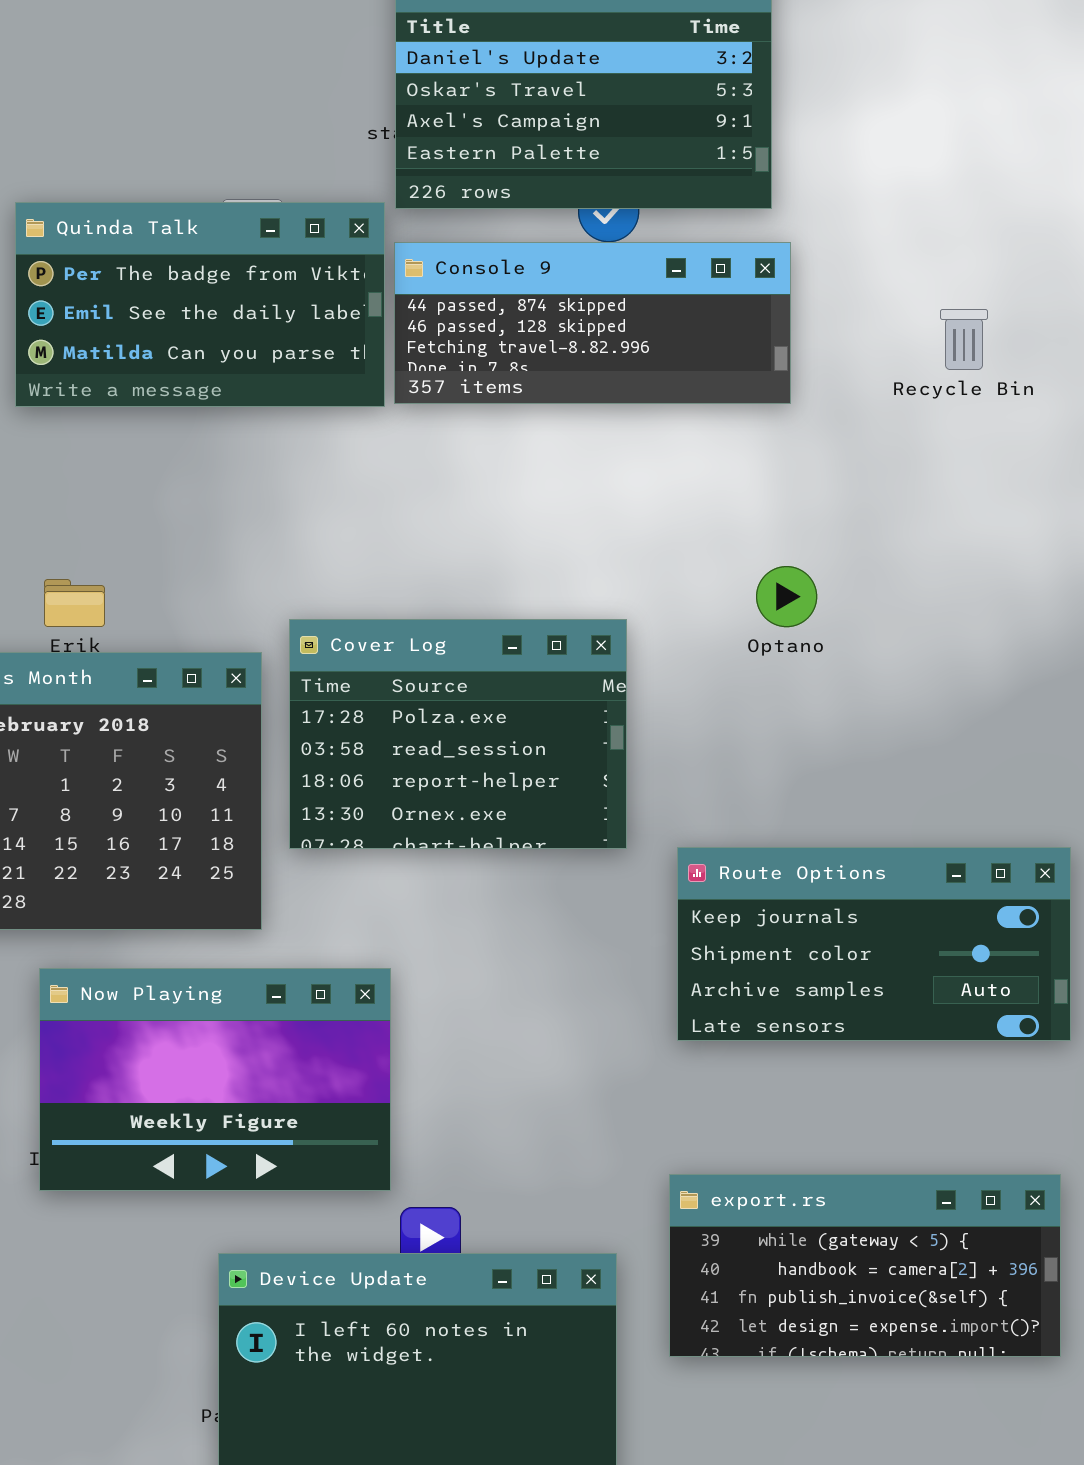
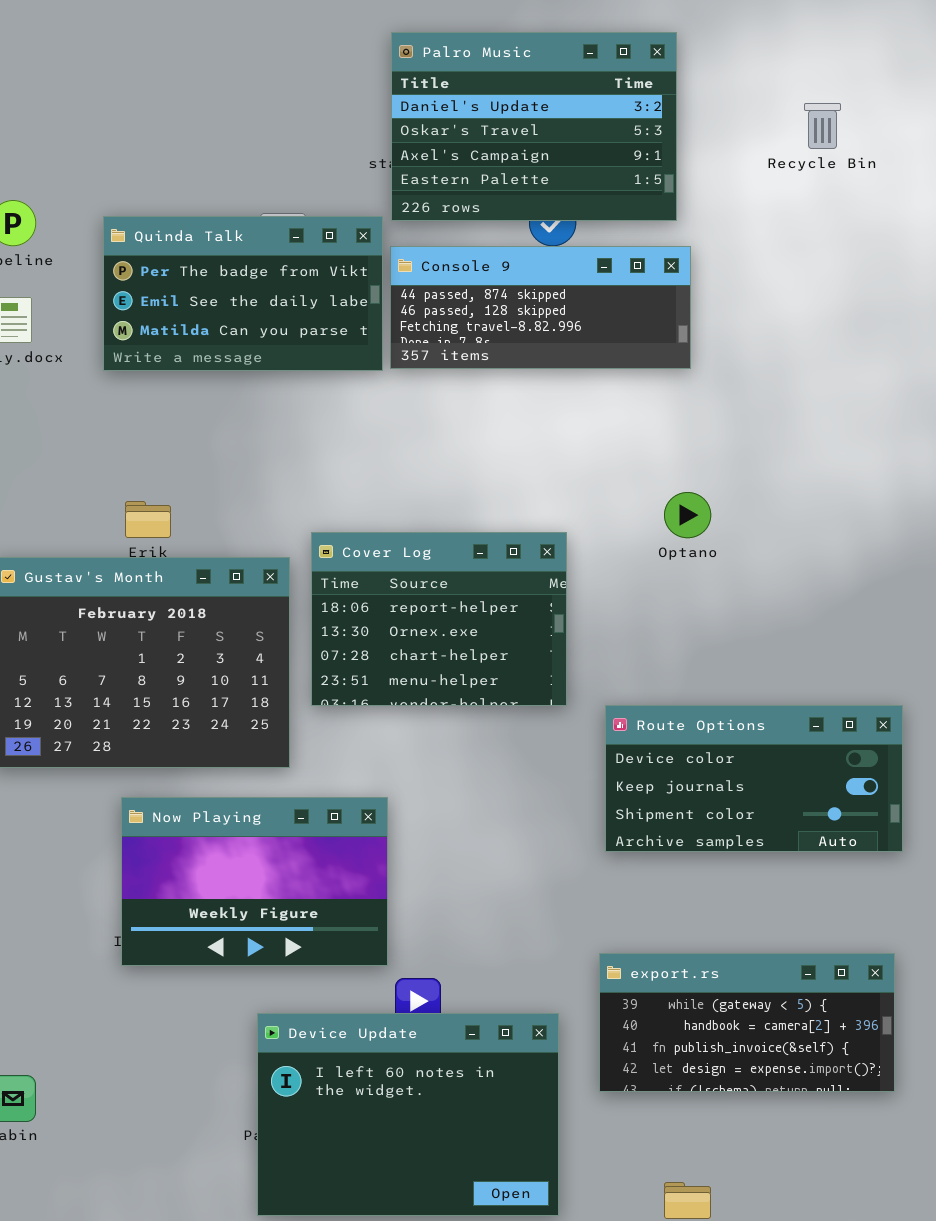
Recycle Bin: [940,309,988,370] -> [804,103,841,149], moved
Cover Log: [289,619,627,849] -> [311,532,567,706], scrolled down 2 rows
Route Options: [677,847,1071,1041] -> [605,705,903,852], scrolled up 1 row

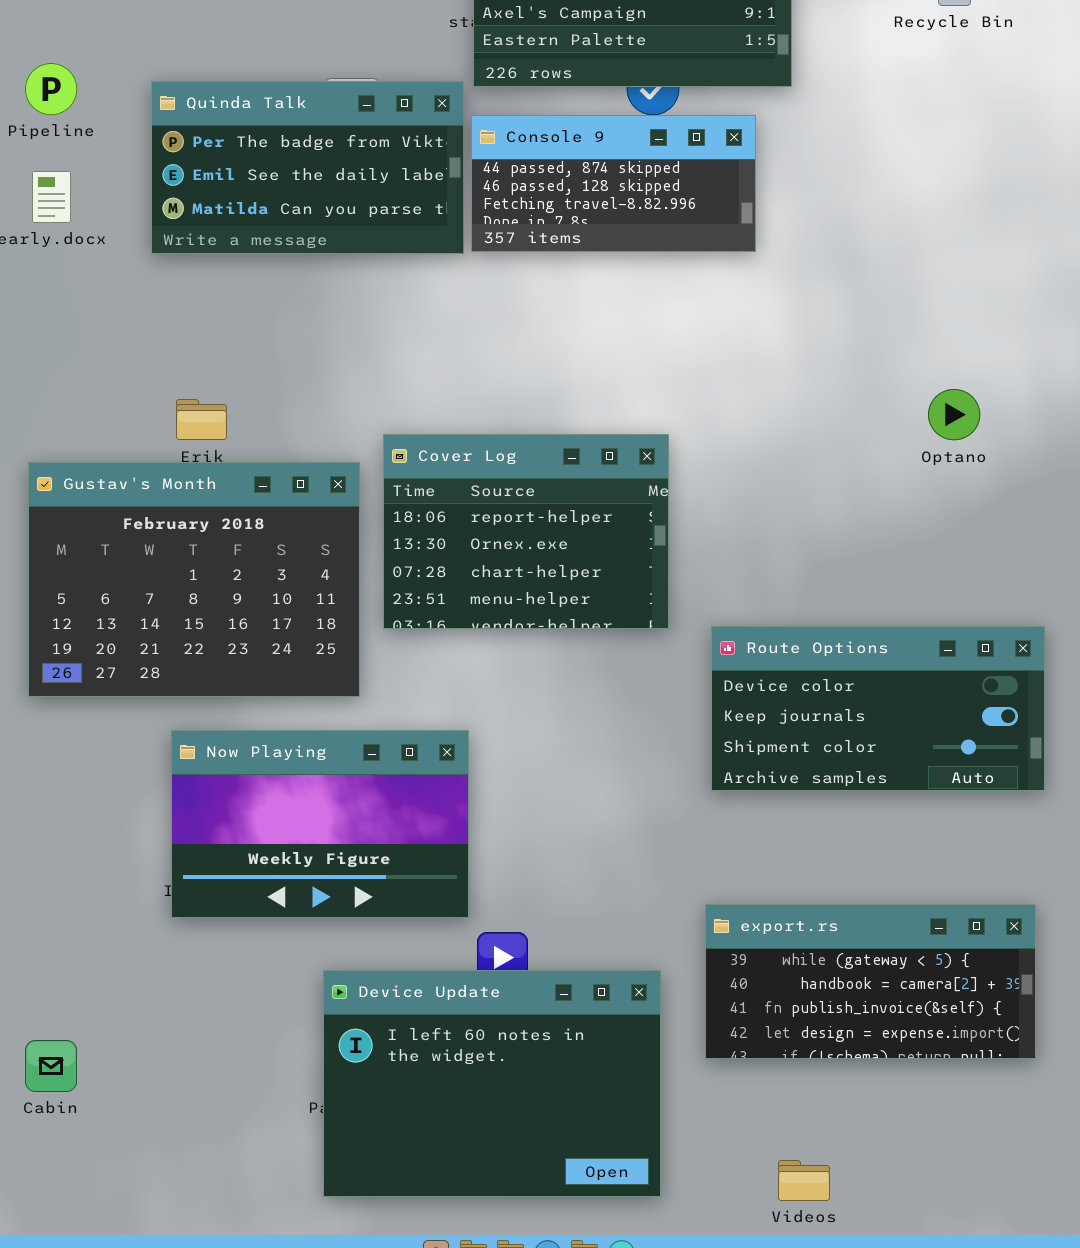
Console 9: [390,246,691,369] -> [471,115,756,252], resized
Optano: [664,492,711,538] -> [928,389,980,440], moved

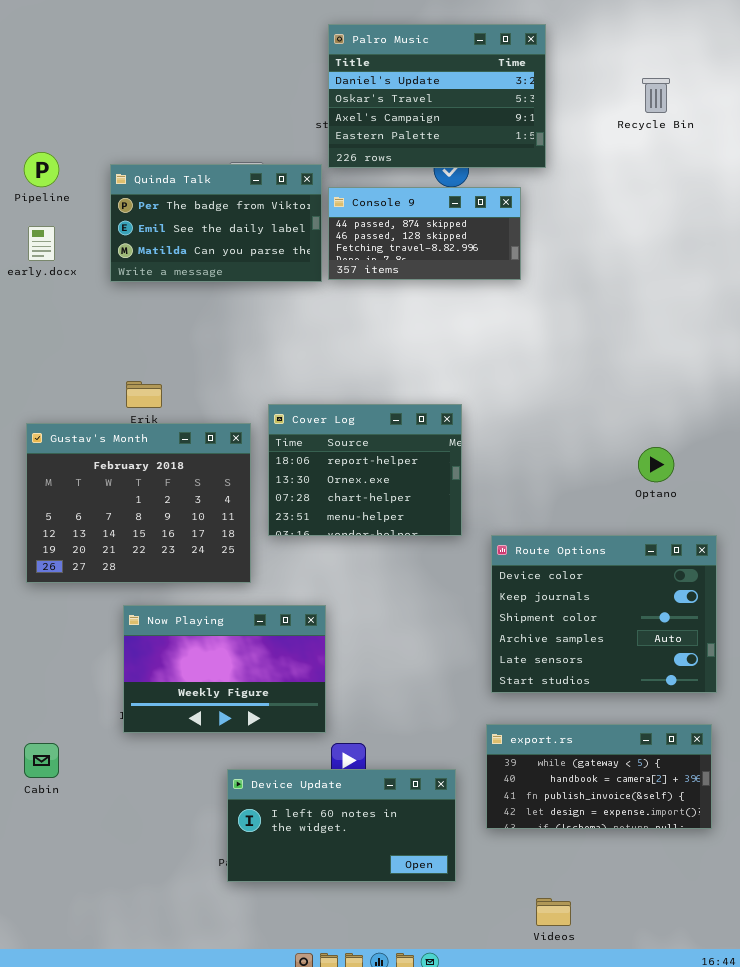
Optano: [928,389,980,440] -> [638,447,674,482], moved
Route Options: [711,626,1045,791] -> [491,535,717,693], resized
Device Update: [323,970,661,1197] -> [227,769,456,882], resized
Cabin: [25,1040,77,1092] -> [24,743,59,778], moved

